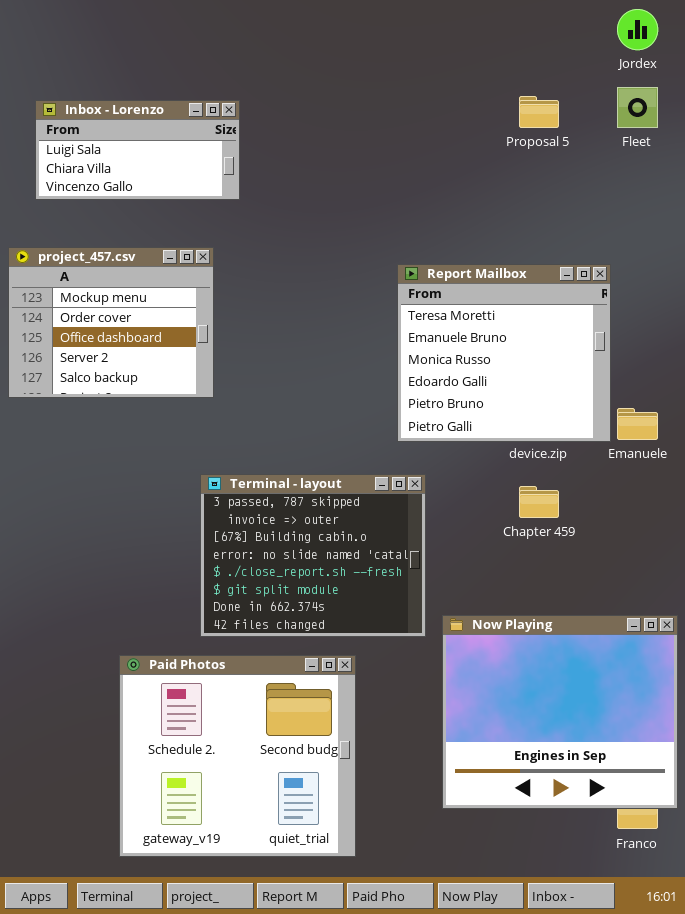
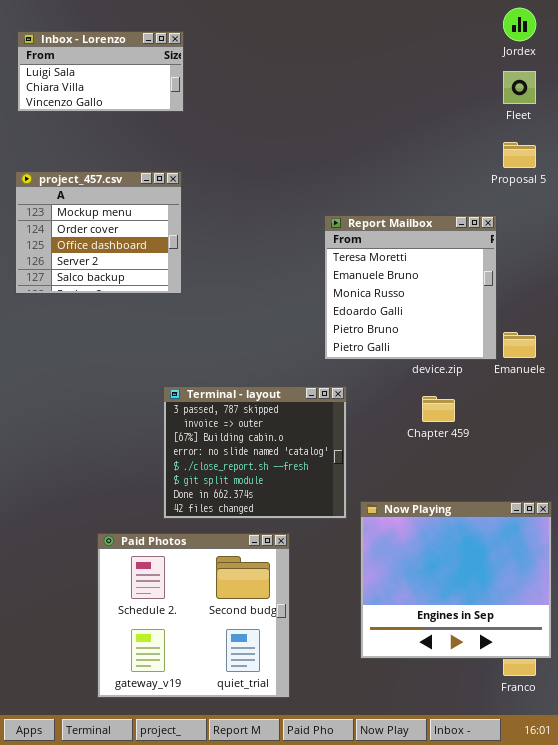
Proposal 5: [519,96,559,128] -> [503,142,536,168], moved
Inbox - Lorenzo: [35,100,240,200] -> [17,31,184,112], moved
project_457.csv: [8,247,214,398] -> [15,171,182,294], moved

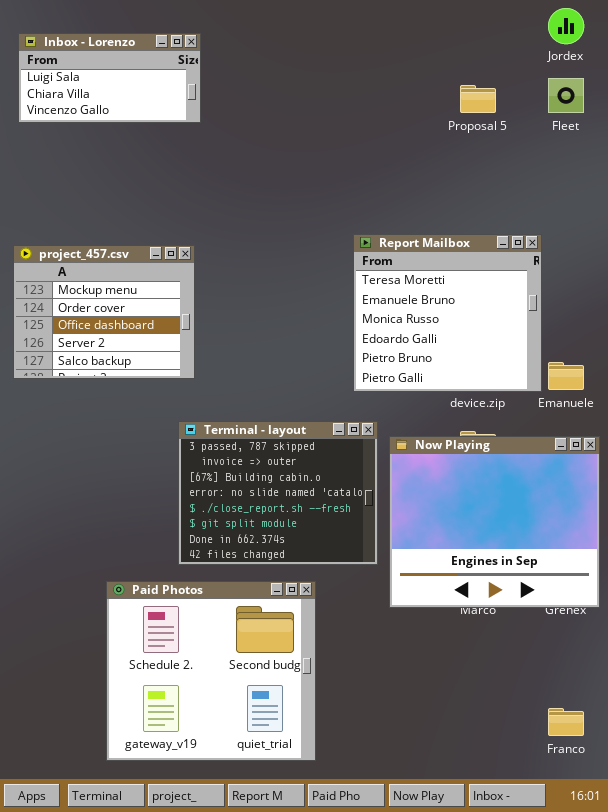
Proposal 5: [503,142,536,168] -> [460,85,496,113], moved
project_457.csv: [15,171,182,294] -> [13,245,195,379], moved
Now Playing: [360,501,552,659] -> [389,436,600,608], moved

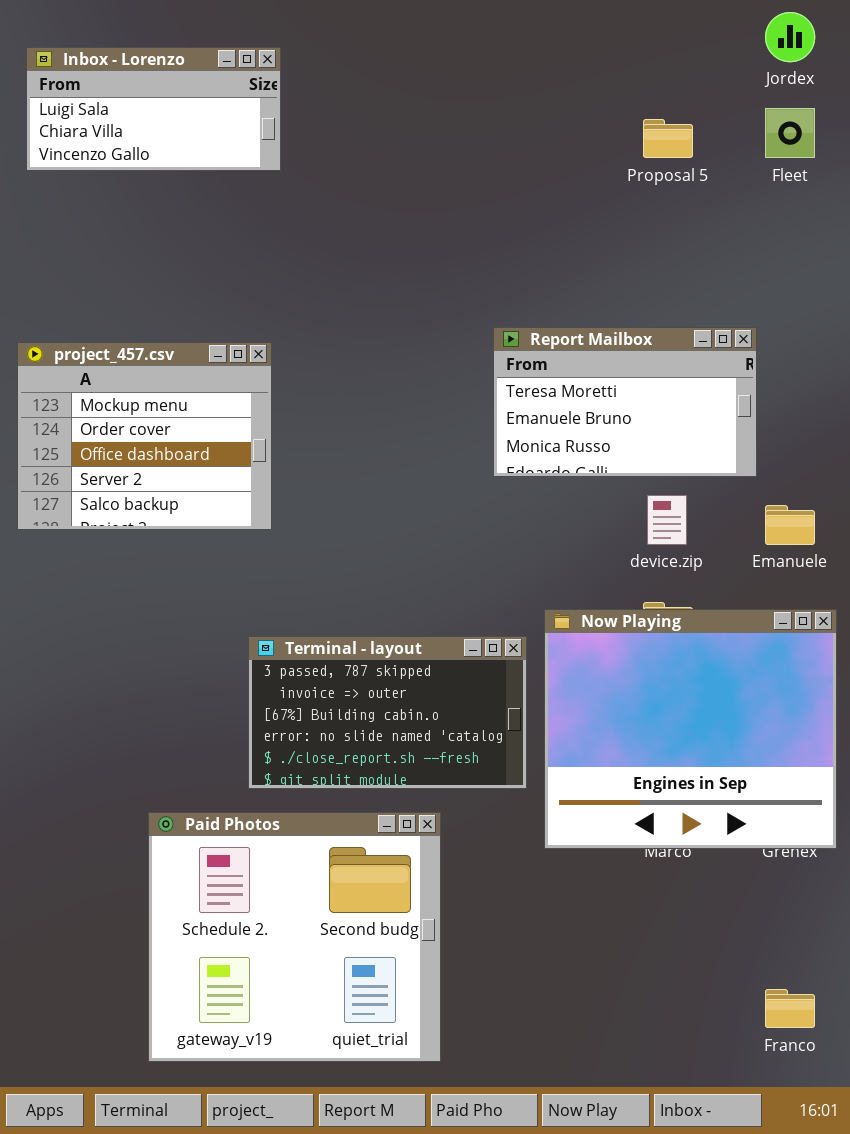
Report Mailbox: [353,234,542,392] -> [493,327,757,477], resized
Terminal - layout: [178,421,378,565] -> [248,636,527,789], resized

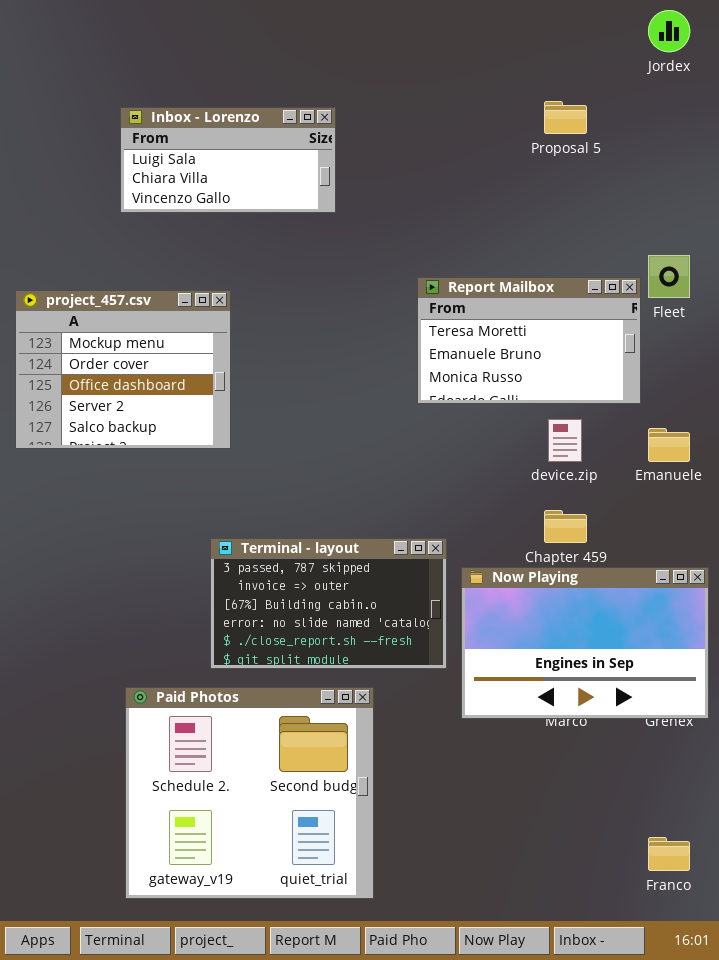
Inbox - Lorenzo: [26,47,281,171] -> [120,107,336,213], moved
Fleet: [765,108,815,158] -> [648,255,690,298], moved
Now Playing: [544,609,837,849] -> [461,567,709,719], resized

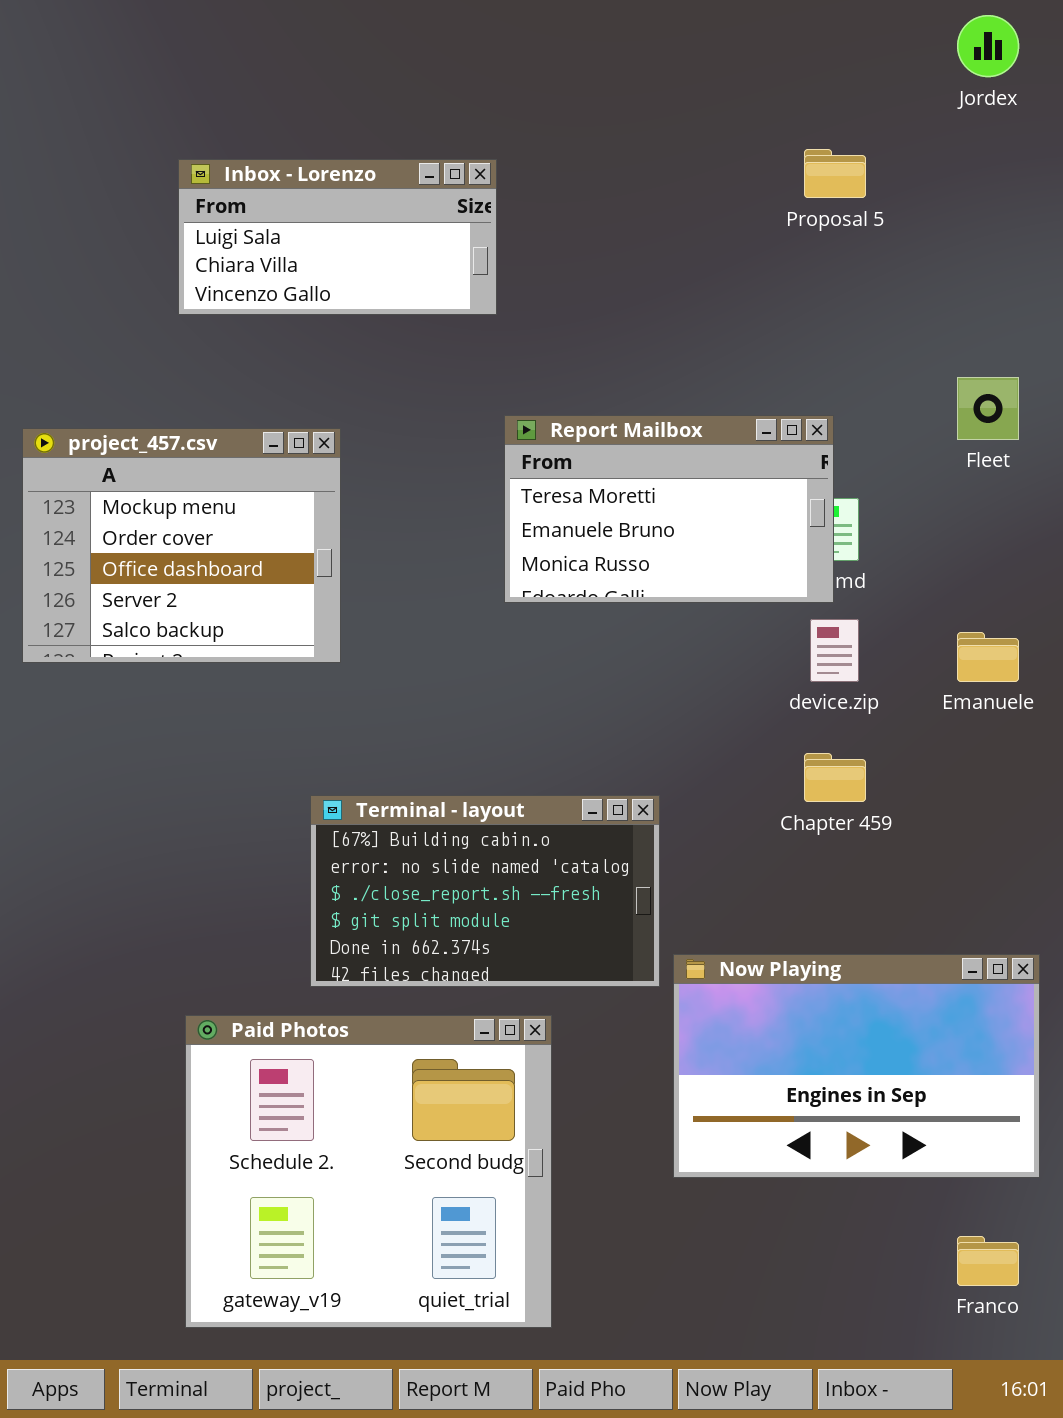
Report Mailbox: [417,277,641,404] -> [504,415,834,603], moved
Terminal - layout: [210,538,447,669] -> [310,795,660,987], scrolled down 2 rows
Now Playing: [461,567,709,719] -> [673,954,1040,1178], moved

